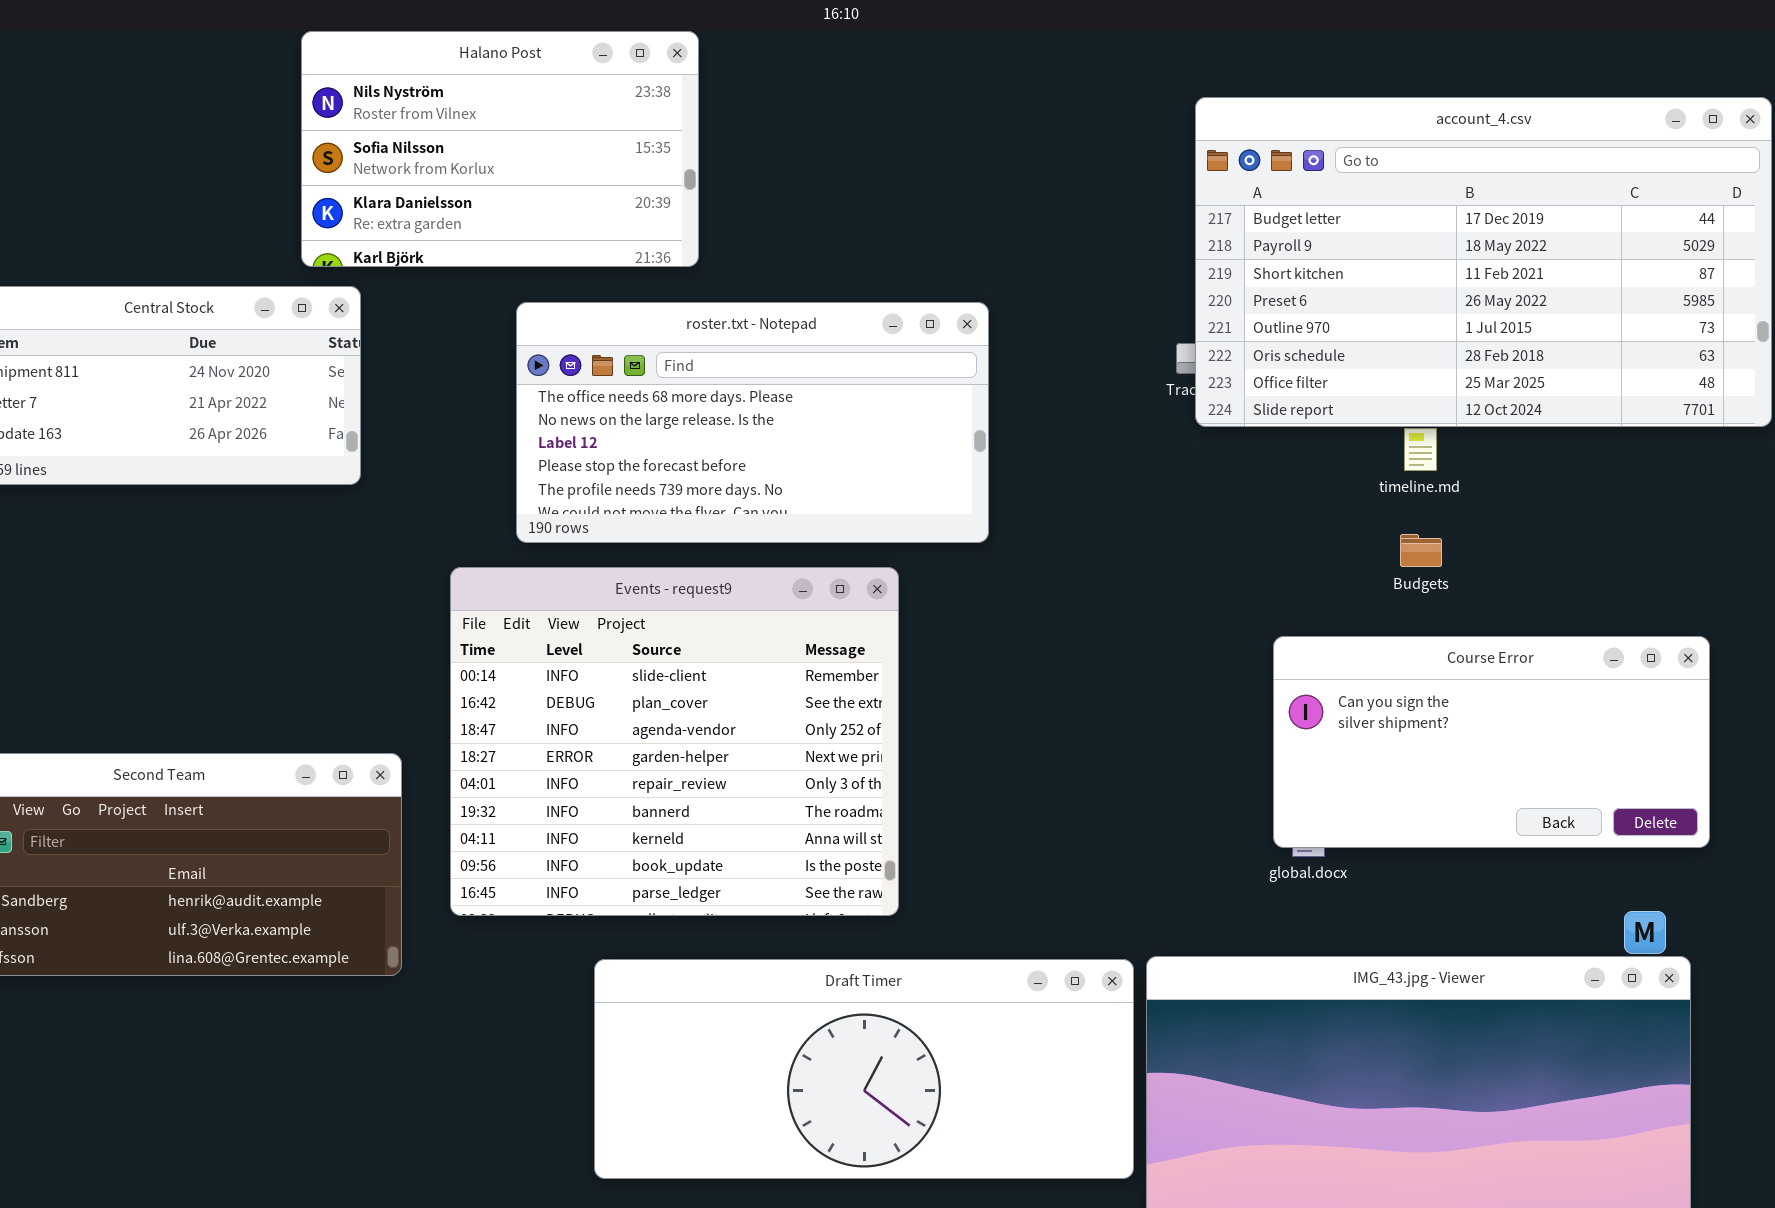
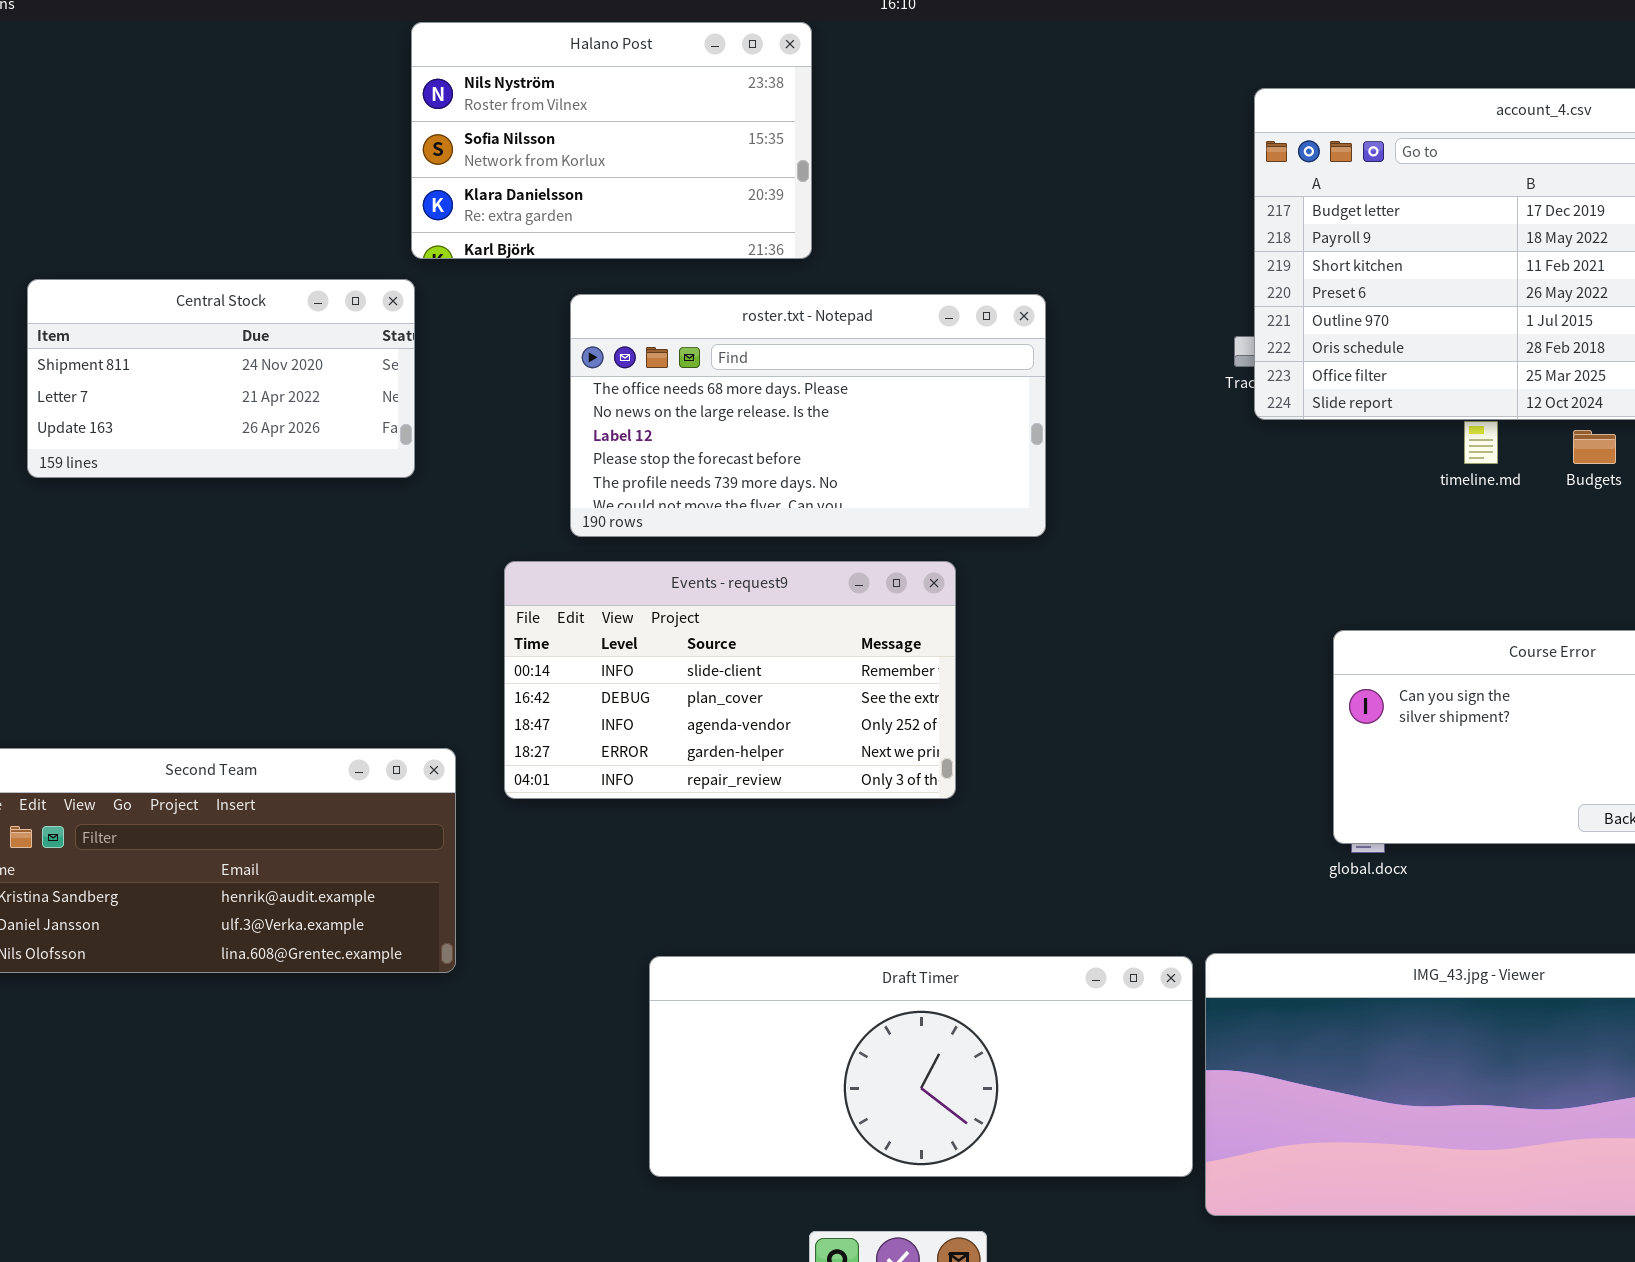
Halano Post: [301,31,699,267] -> [411,22,812,259], moved
Budgets: [1400,534,1442,567] -> [1573,430,1616,464], moved
Events - request9: [450,567,899,916] -> [504,561,956,799], resized

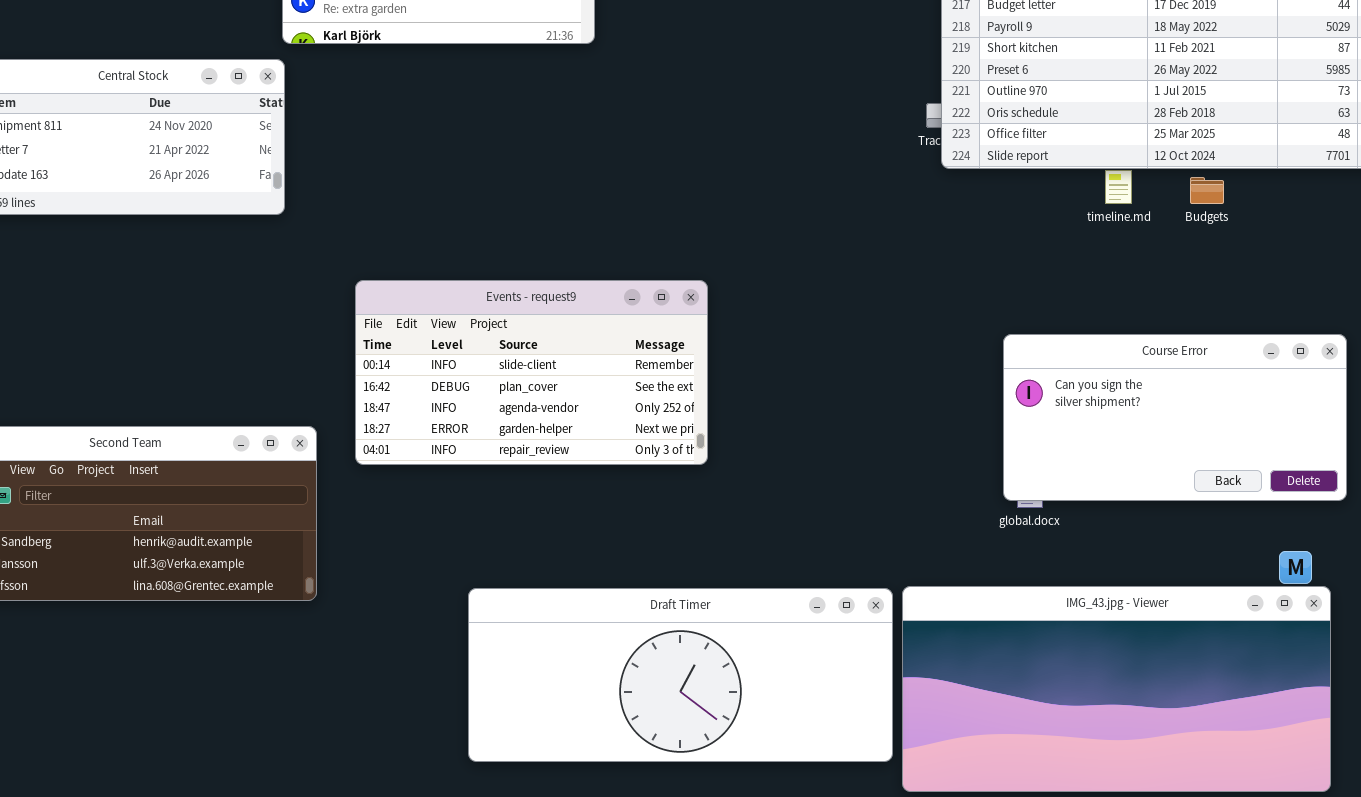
roster.txt - Notepad: [570,294,1046,537] -> none, closed

